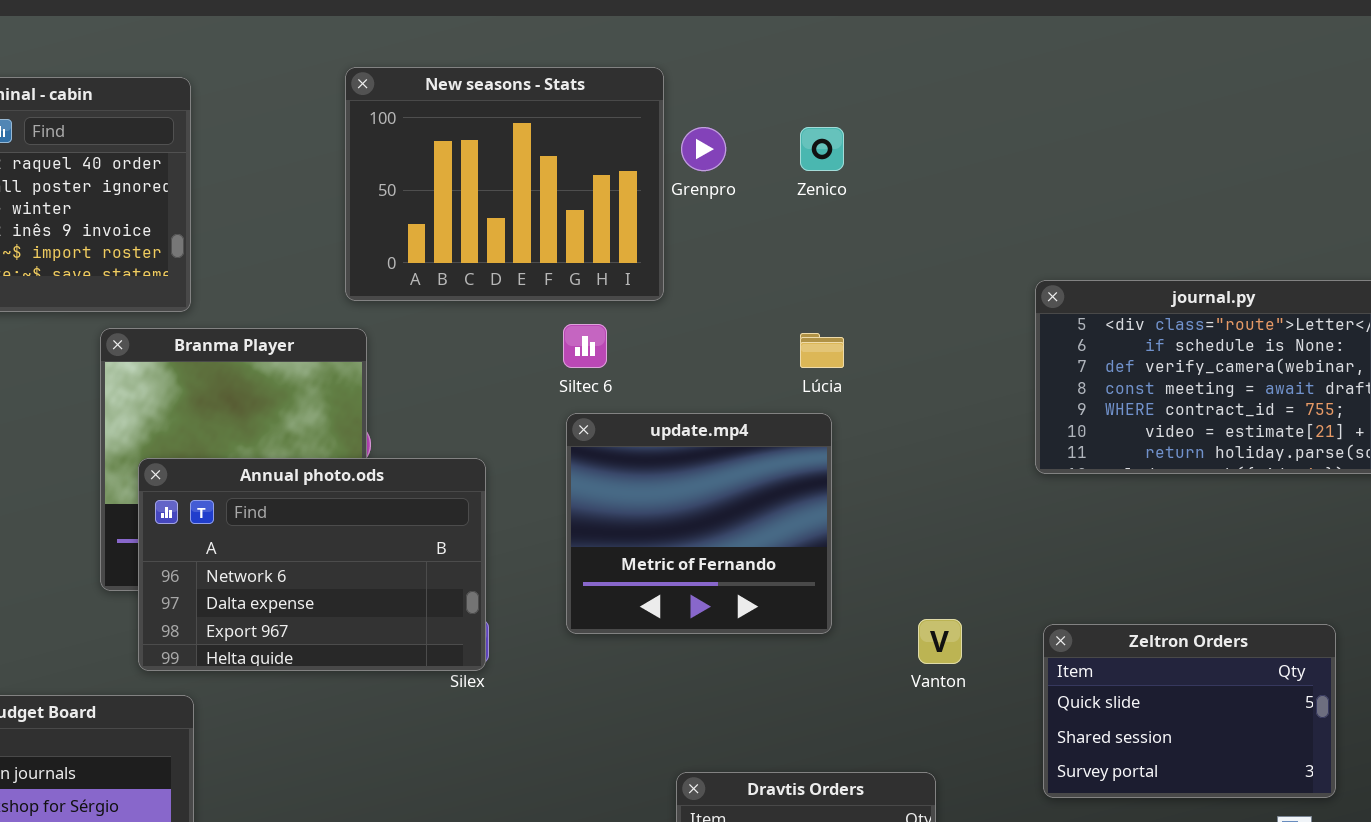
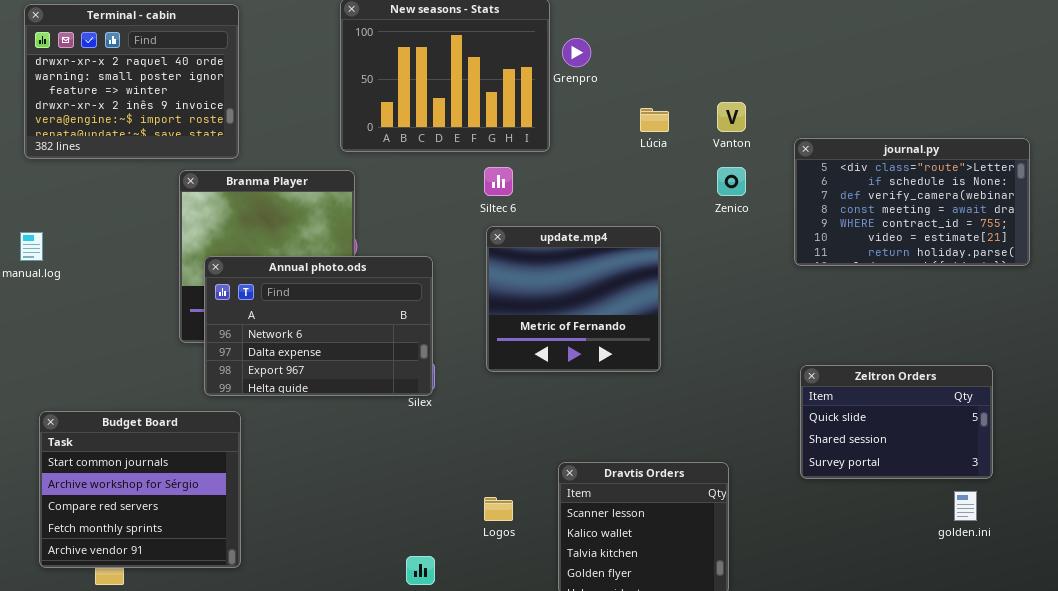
Zenico: [800,127,844,171] -> [717,167,746,196], moved
Lúcia: [800,333,844,368] -> [640,108,669,132], moved
Vanton: [918,619,962,664] -> [717,102,746,132], moved

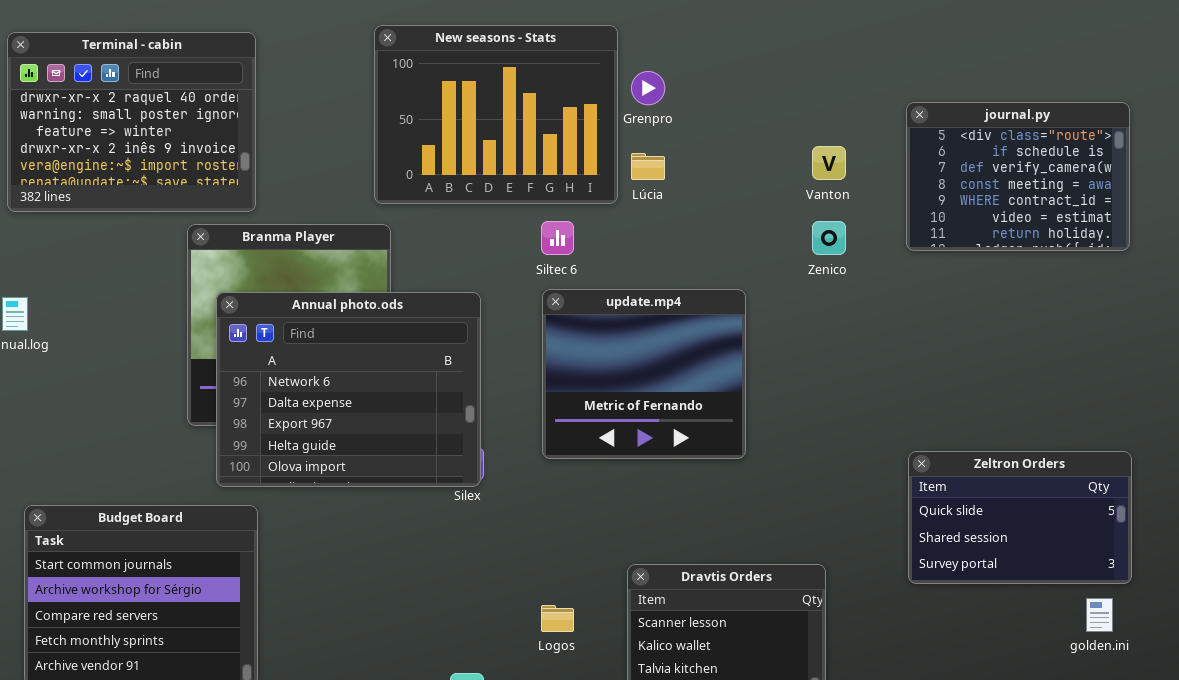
Lúcia: [640,108,669,132] -> [631,153,665,180], moved
journal.py: [794,138,1030,266] -> [906,102,1130,251], moved, resized
Annual photo.ods: [204,256,433,396] -> [216,292,481,487], resized

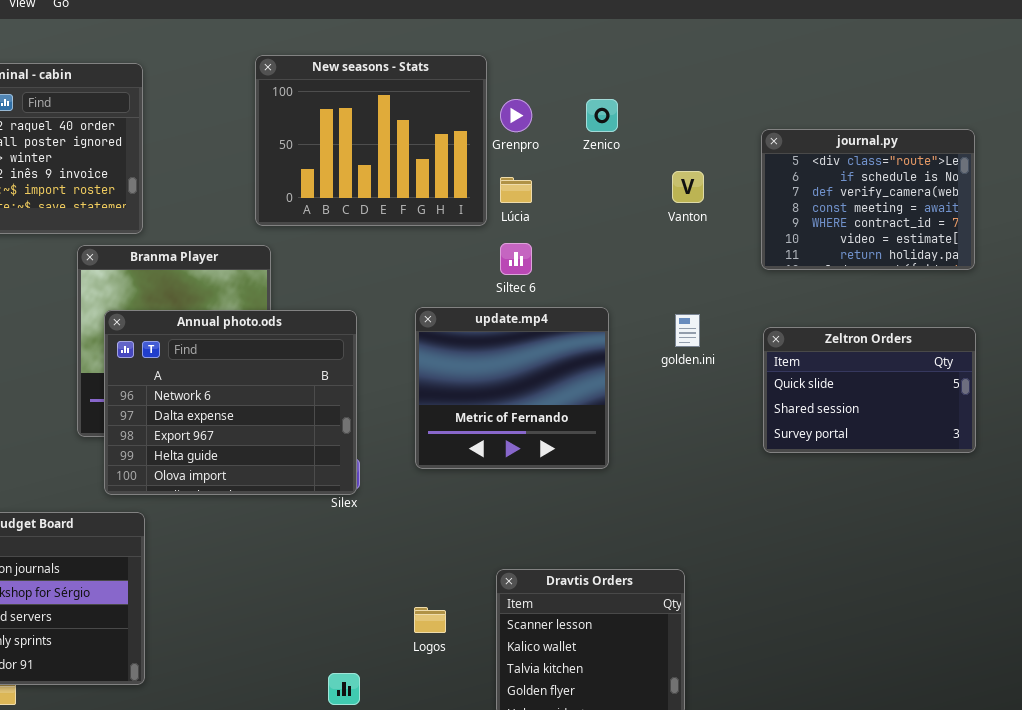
Siltec 6: [541,221,574,255] -> [500,243,532,275], moved
Zenico: [812,221,846,255] -> [586,99,618,132], moved
Zeltron Orders: [908,451,1132,584] -> [763,327,976,453], moved
golden.ini: [1086,598,1113,632] -> [675,314,700,347], moved

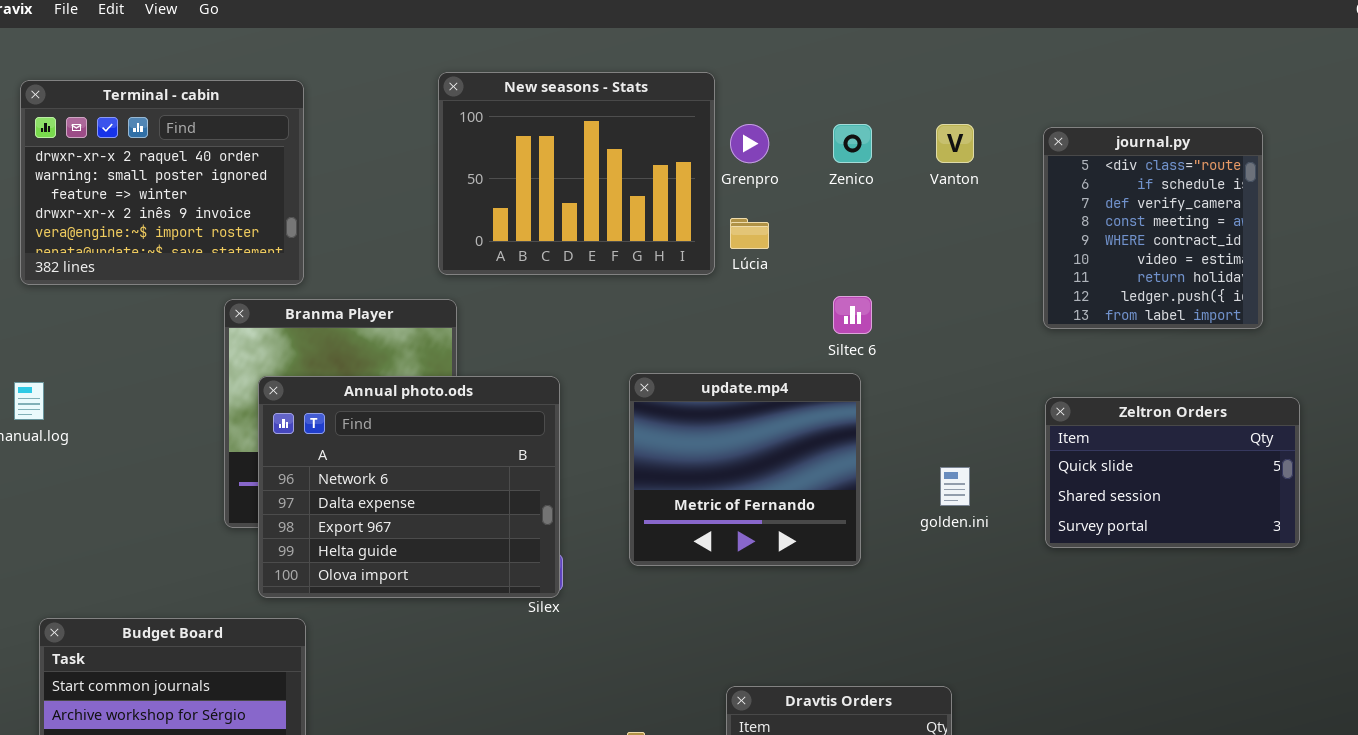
journal.py: [761,129,975,270] -> [1043,127,1263,329], resized
Vanton: [672,171,704,203] -> [936,124,974,163], moved
Siltec 6: [500,243,532,275] -> [833,296,872,334], moved
golden.ini: [675,314,700,347] -> [940,467,970,506], moved

